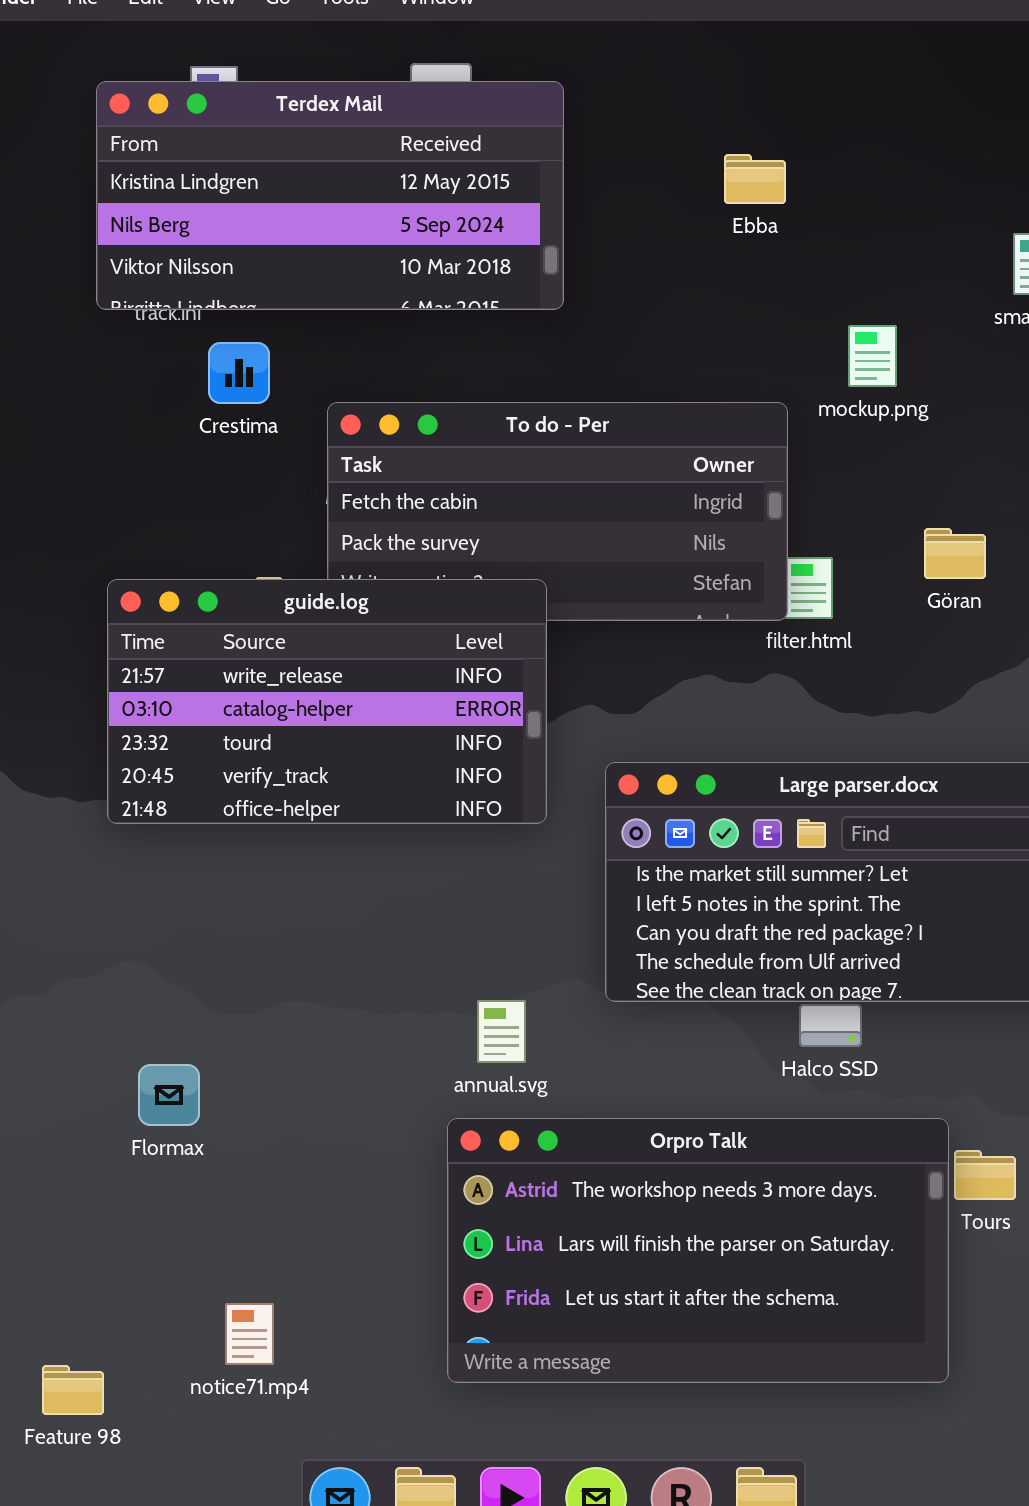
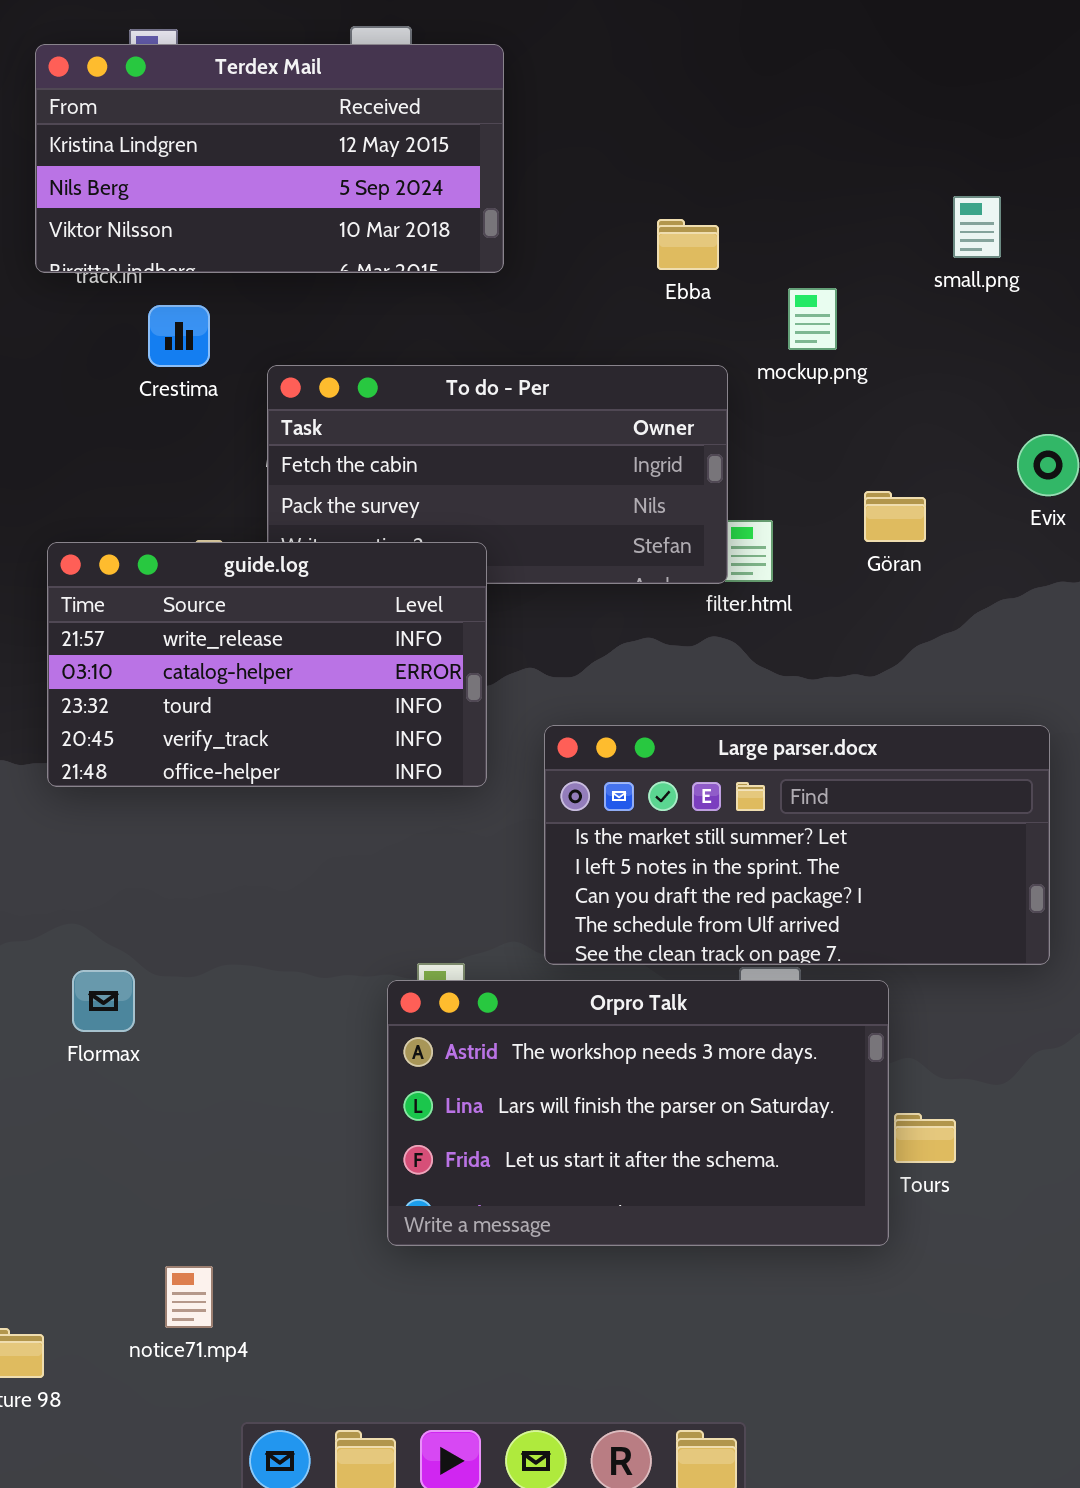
Ebba: [724,154,786,204] -> [657,219,719,270], moved
Flormax: [138,1064,200,1126] -> [72,970,135,1032], moved
Orpro Talk: [447,1118,949,1383] -> [387,980,889,1246], moved

